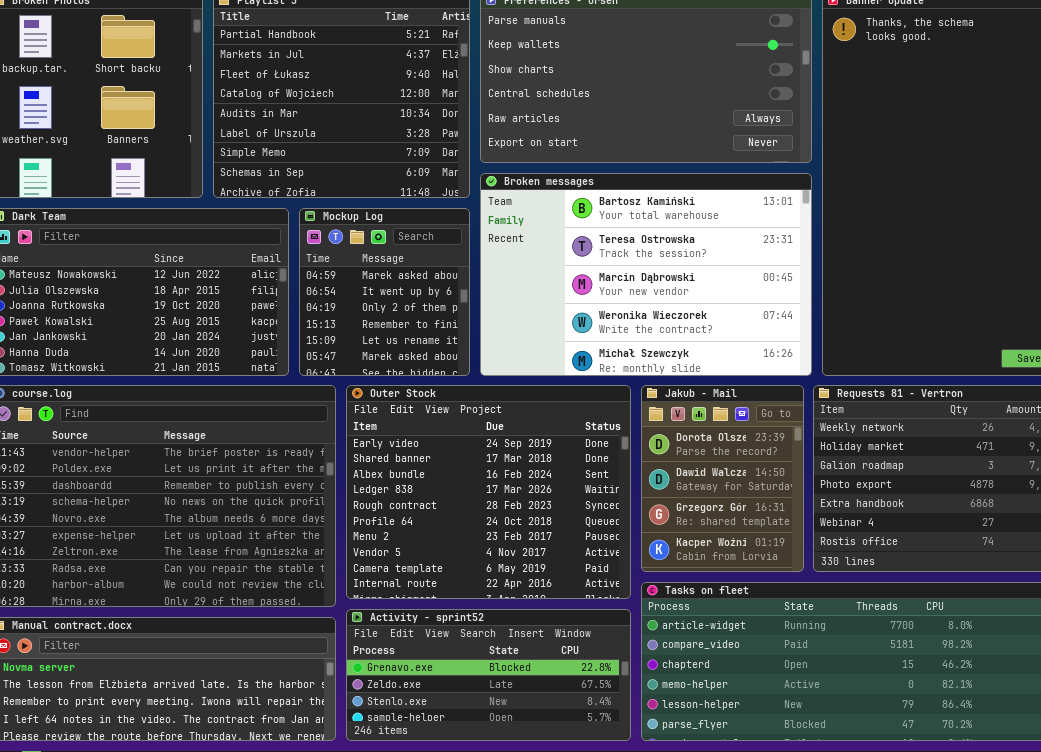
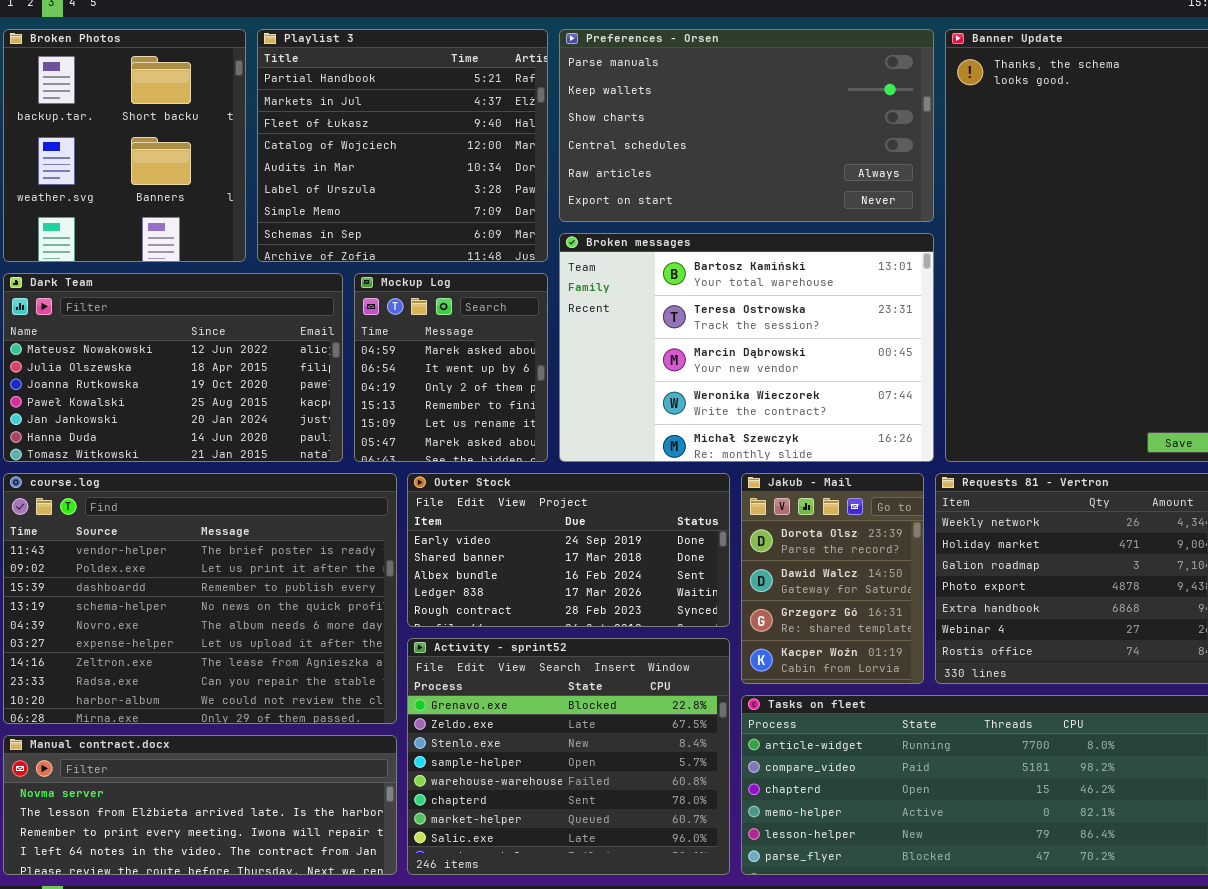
Outer Stock: [346,385,631,599] -> [407,473,730,627], resized
Activity - sprint52: [346,609,631,741] -> [407,638,730,875], resized

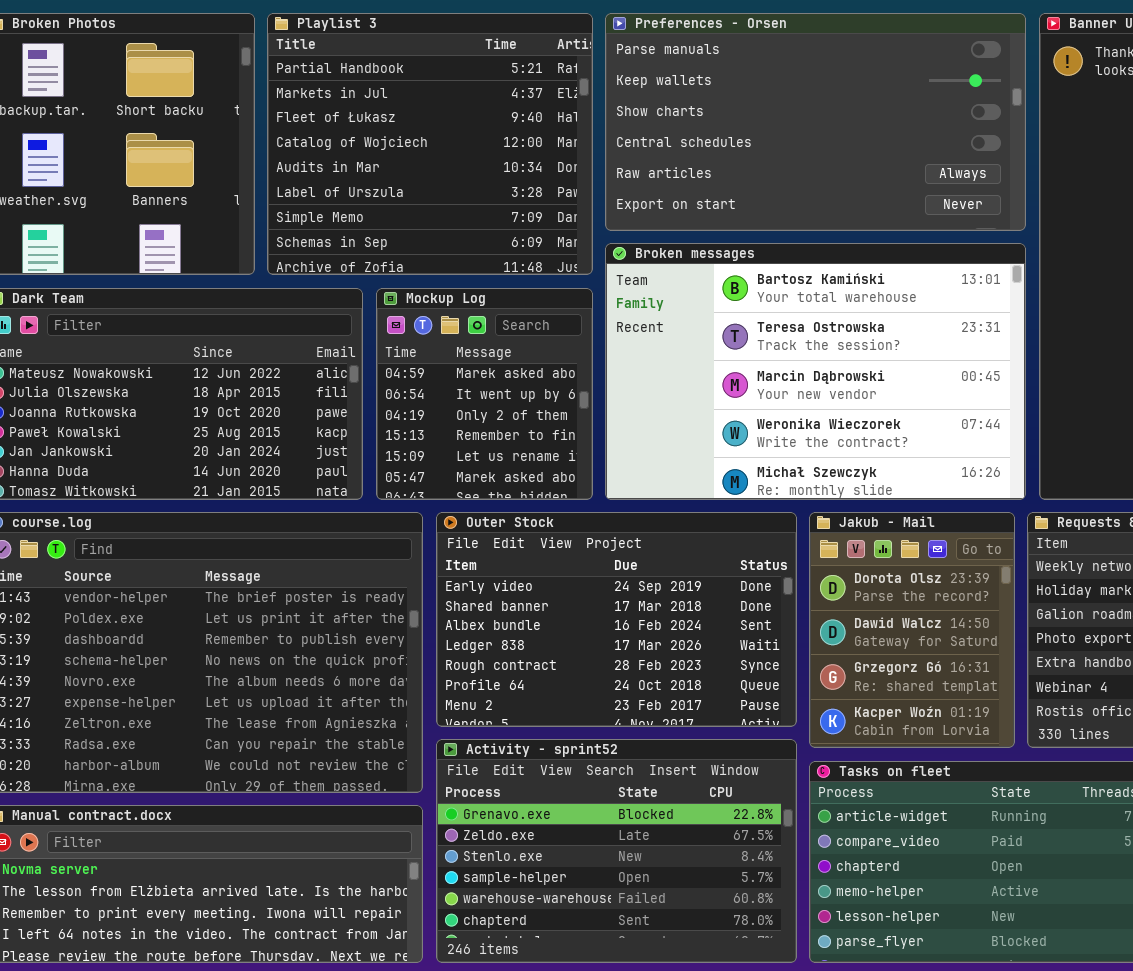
Outer Stock: [407,473,730,627] -> [436,512,797,727], resized
Activity - sprint52: [407,638,730,875] -> [436,739,797,963], resized

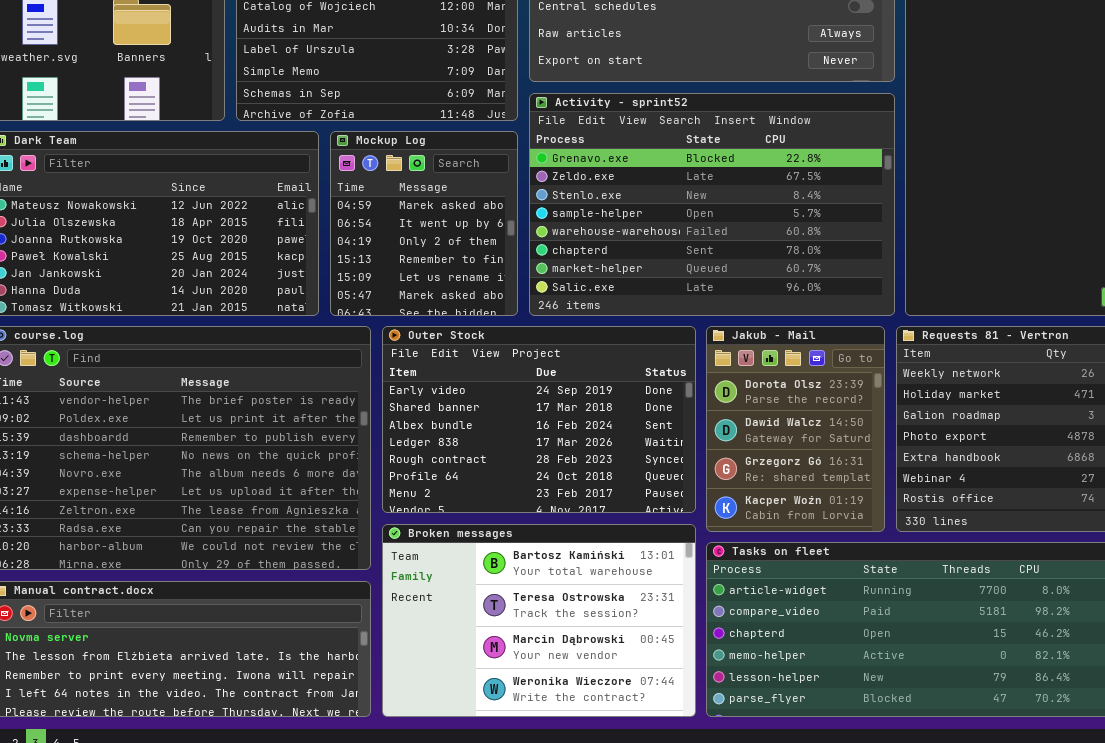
Broken messages: [605,243,1026,500] -> [382,524,696,717], moved, resized
Activity - sprint52: [436,739,797,963] -> [529,93,895,316], moved, resized

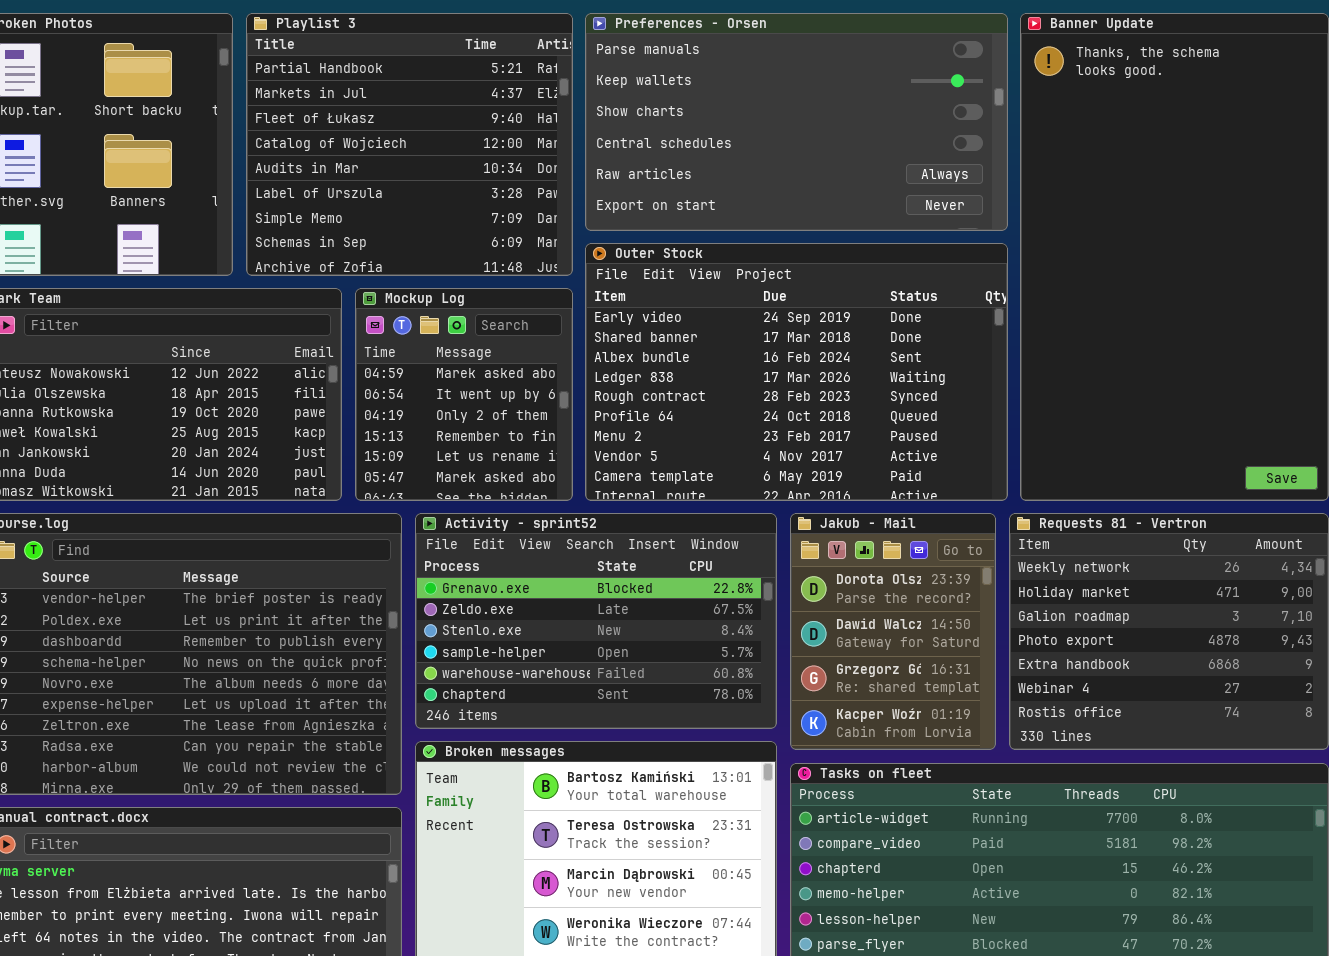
Activity - sprint52: [529,93,895,316] -> [415,513,777,729], moved, resized
Outer Stock: [382,326,696,513] -> [585,243,1008,501], moved, resized

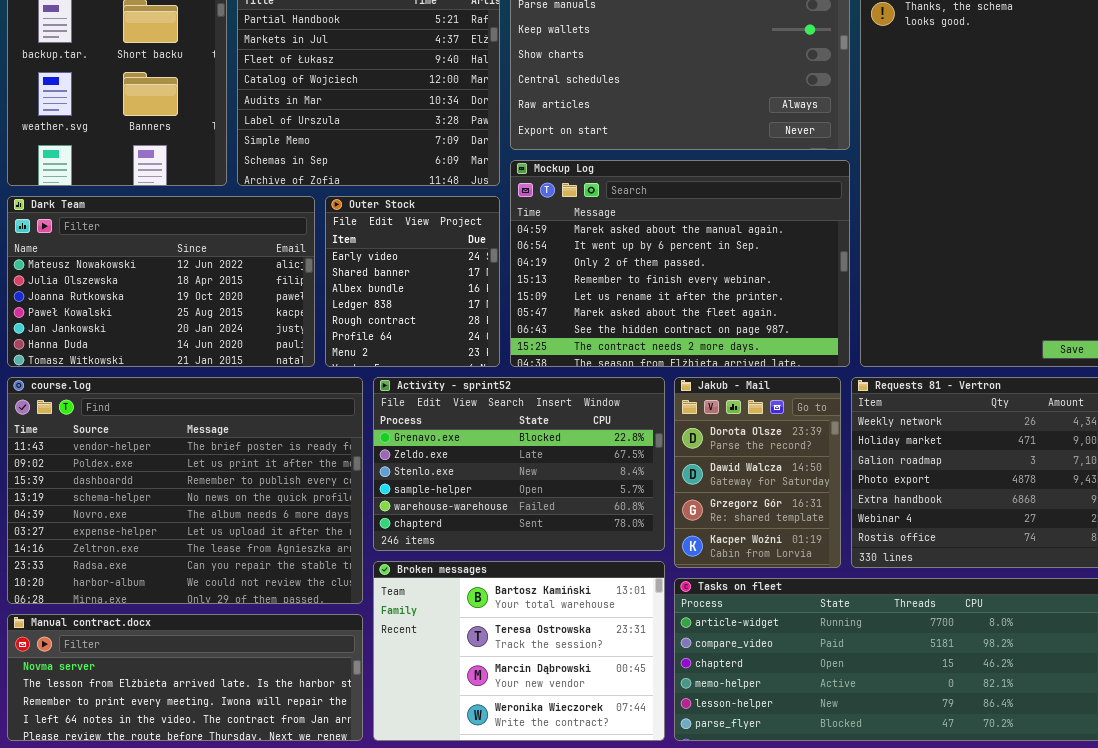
Outer Stock: [585,243,1008,501] -> [325,196,500,367], moved, resized
Mockup Log: [355,288,573,501] -> [510,160,850,367], moved, resized

